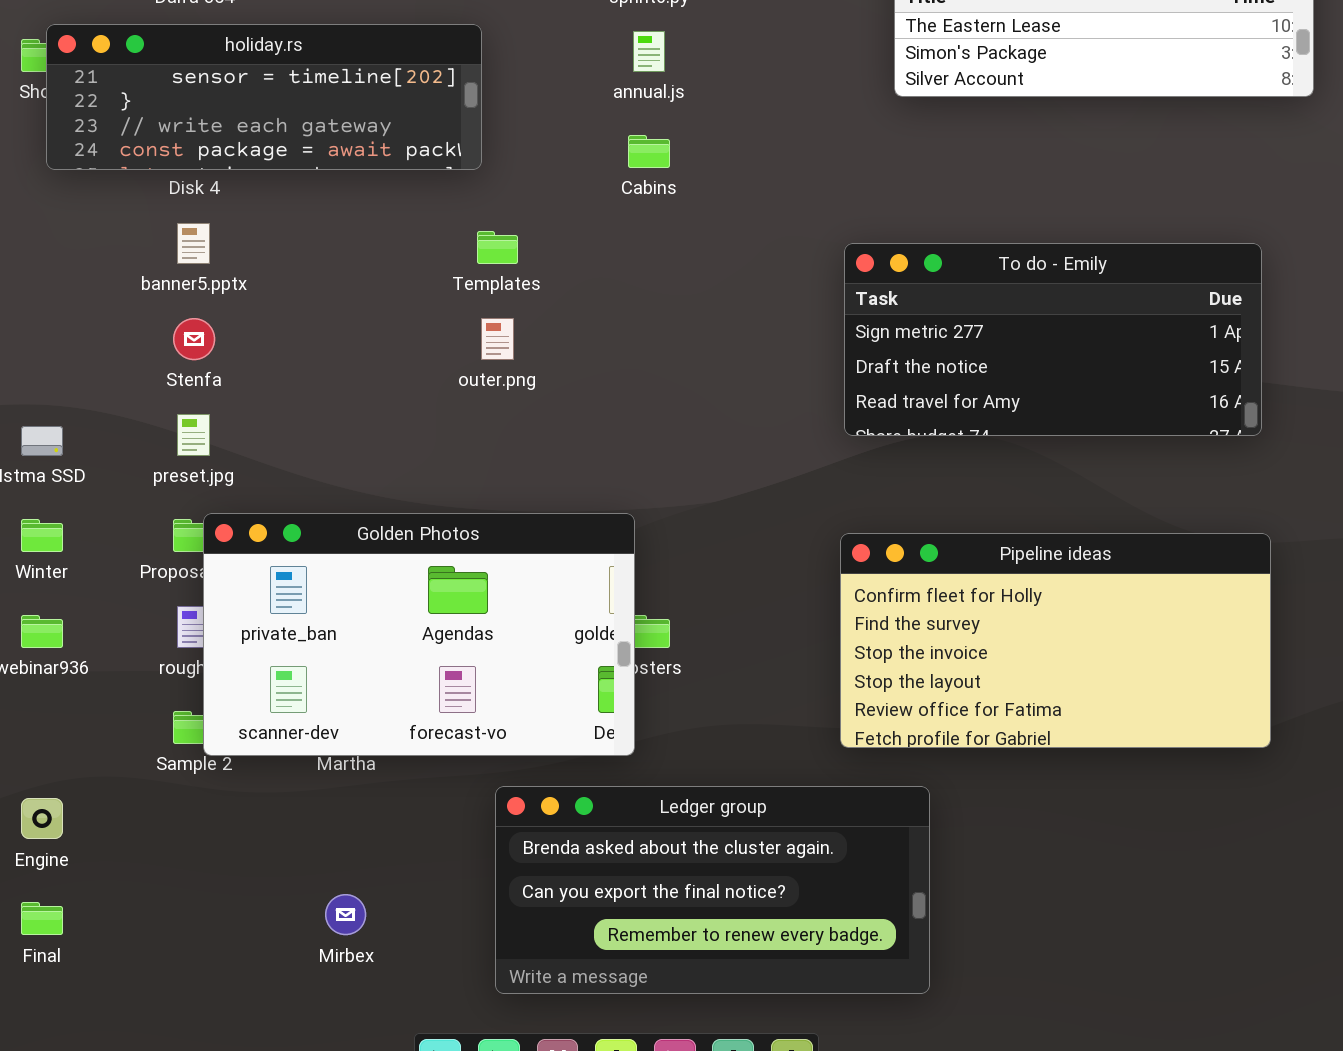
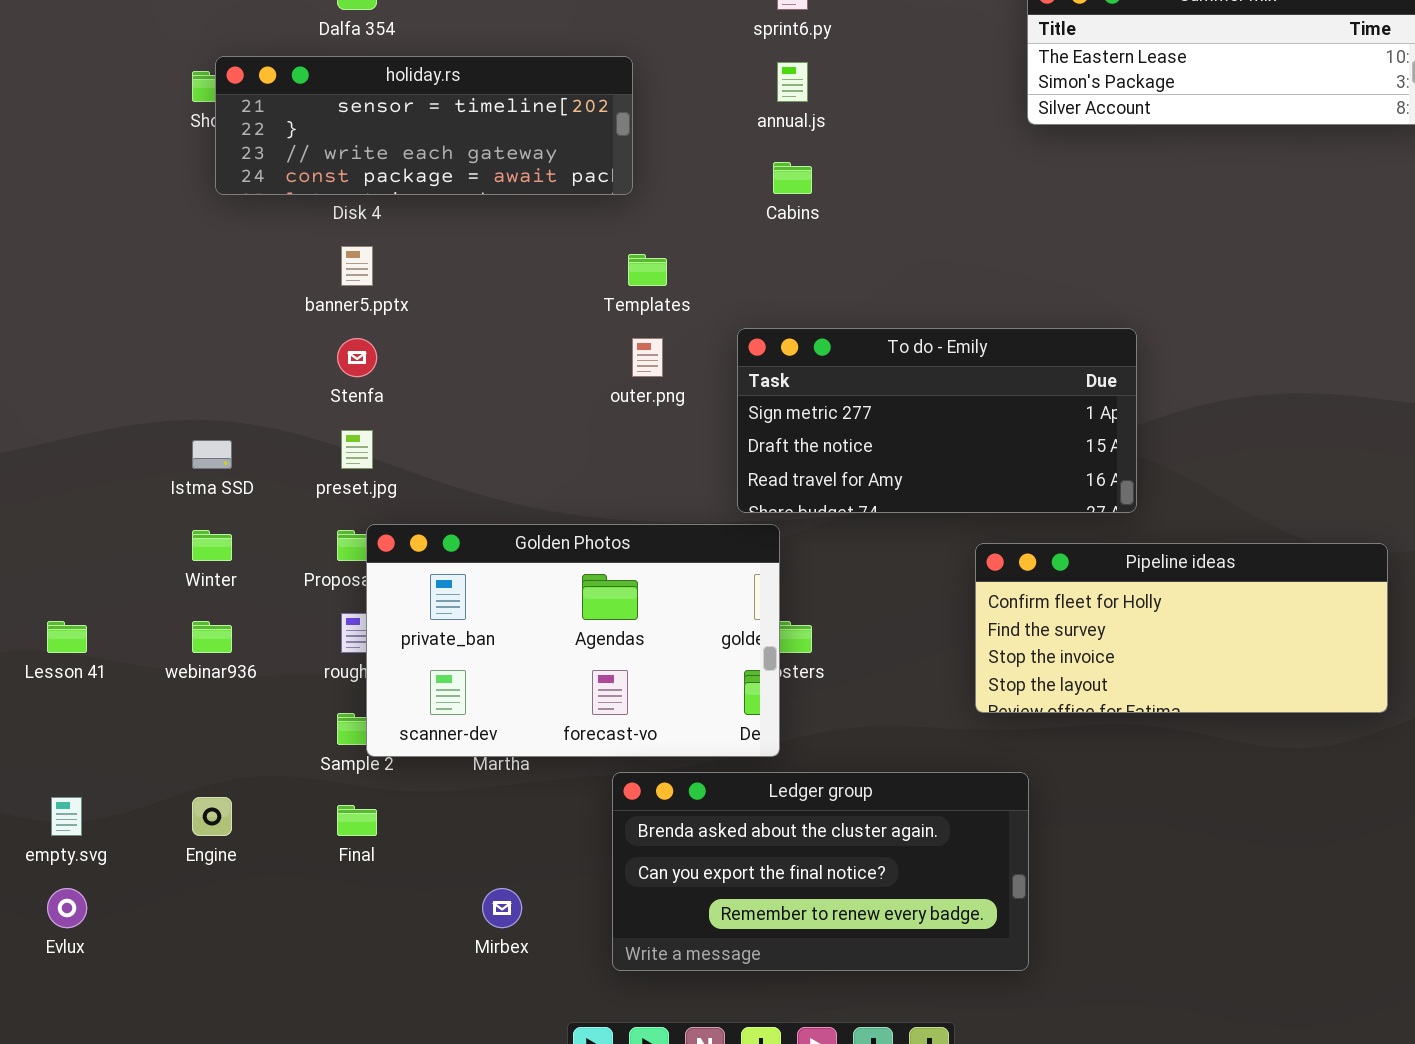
To do - Emily: [844,243,1262,436] -> [737,328,1137,513], moved
Pipeline ideas: [840,533,1271,748] -> [975,543,1388,713], resized
Ledger group: [495,786,930,994] -> [612,772,1029,971], moved
Final: [21,902,63,935] -> [337,805,377,836], moved

